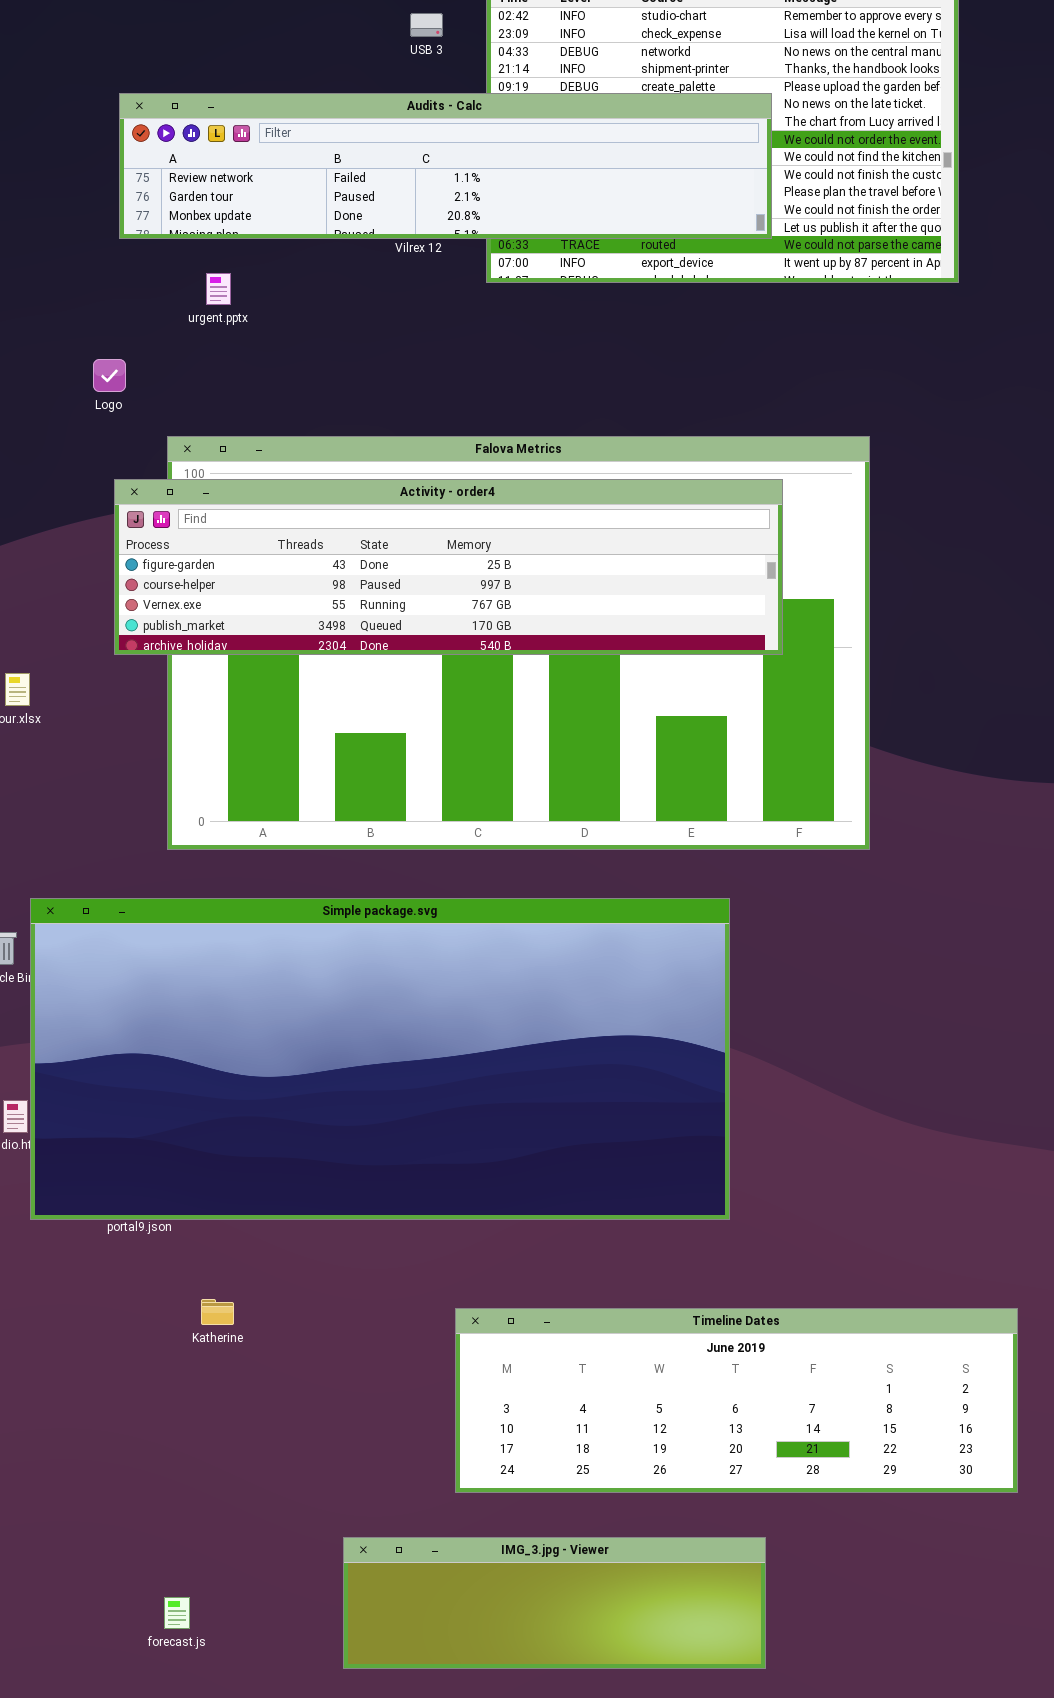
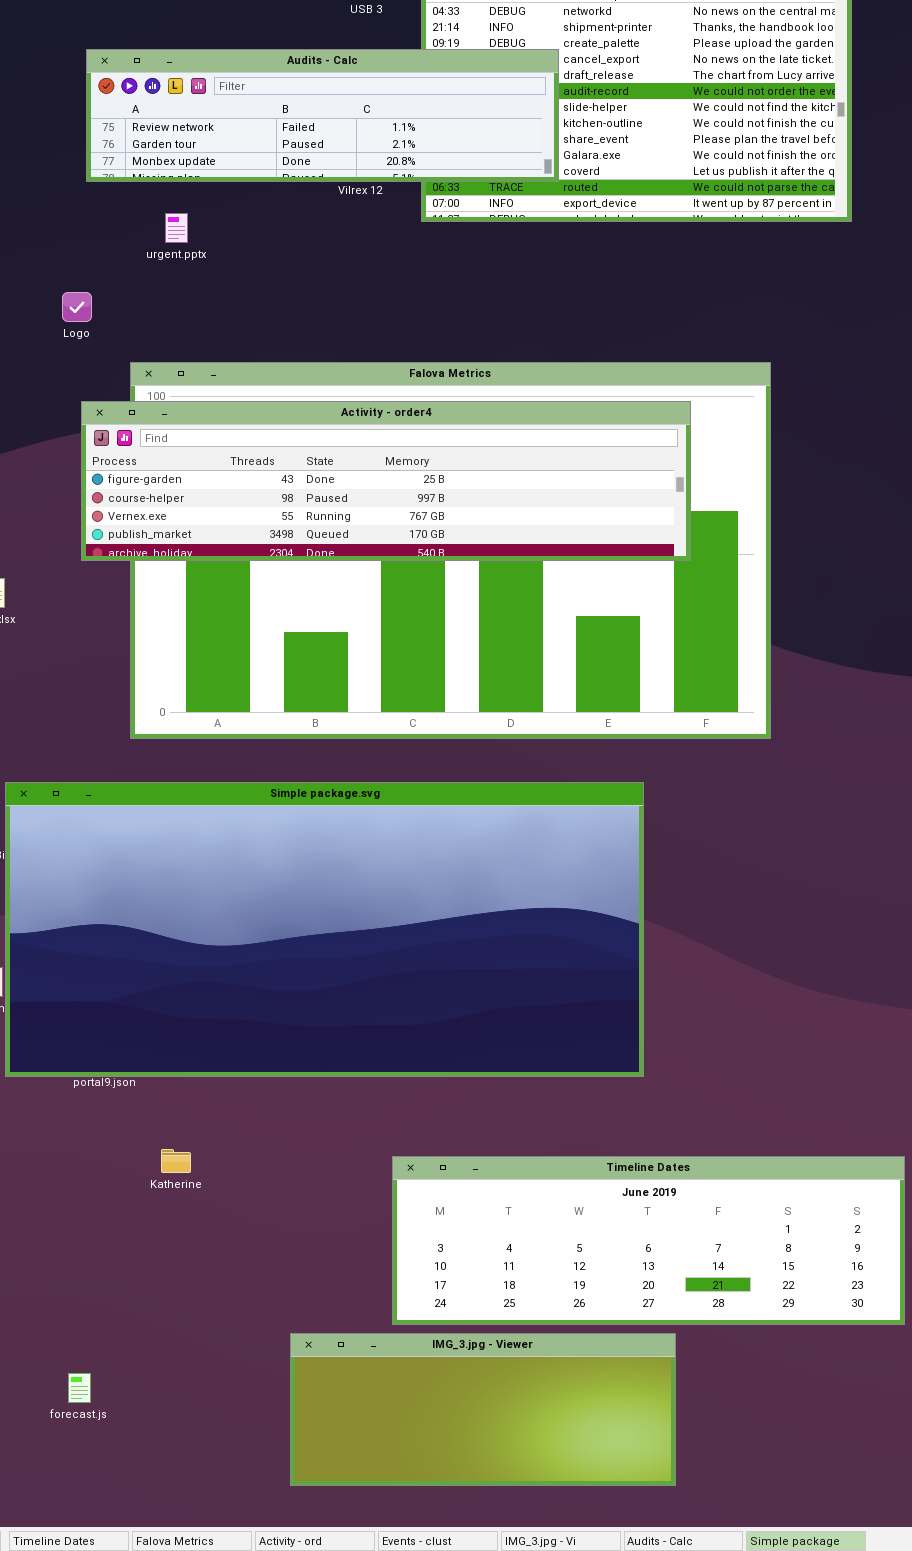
Audits - Calc: [119,93,772,239] -> [86,49,559,182], resized
IMG_3.jpg - Viewer: [343,1537,766,1669] -> [290,1333,676,1486], resized
forecast.js: [164,1597,190,1629] -> [68,1373,91,1403], moved

